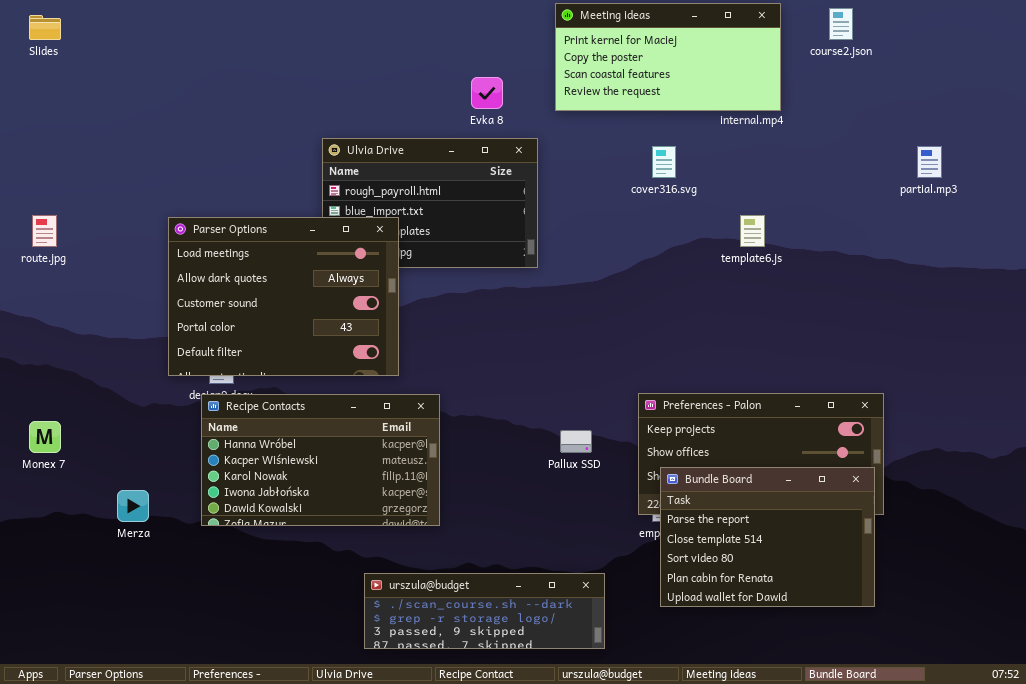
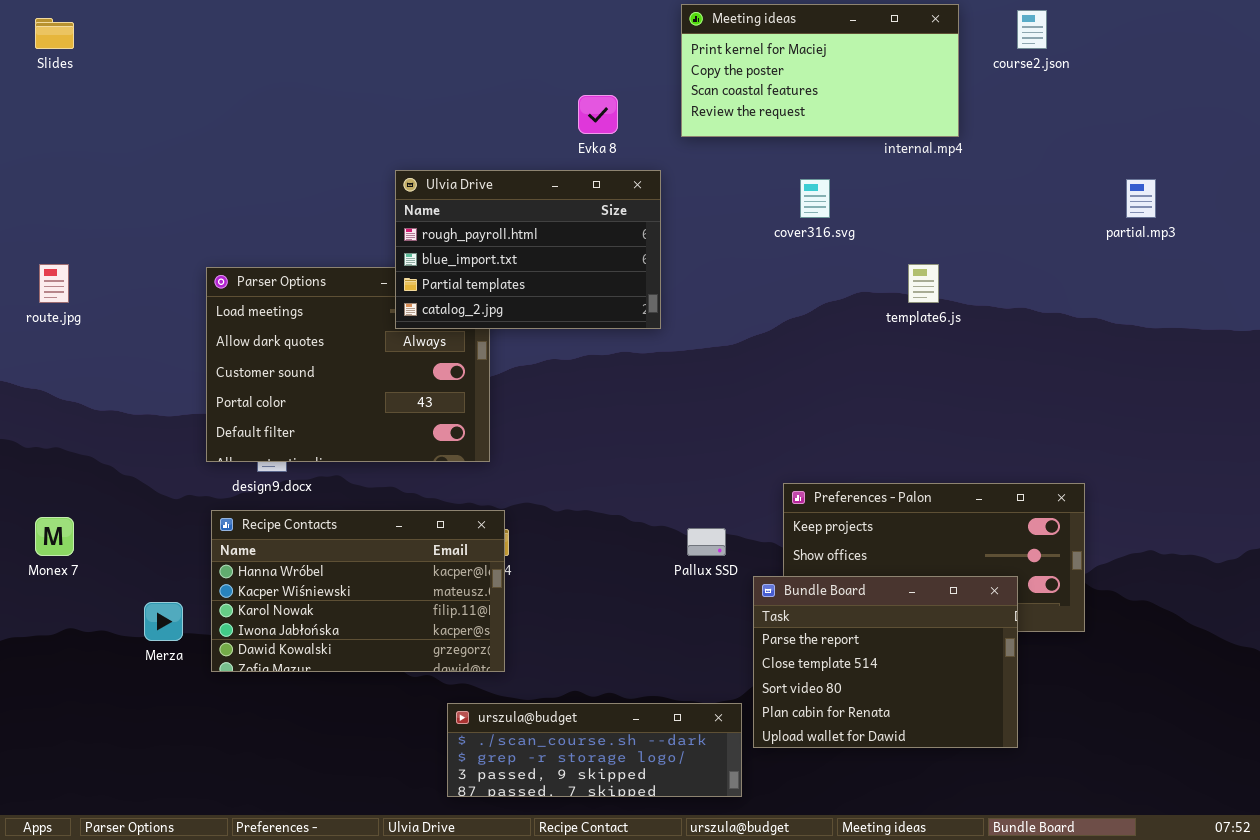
Ulvia Drive: [322,138,538,268] -> [395,170,661,329], raised
Recipe Contacts: [201,394,440,526] -> [211,510,505,672], moved
Bundle Board: [660,467,875,607] -> [753,576,1018,748], moved

